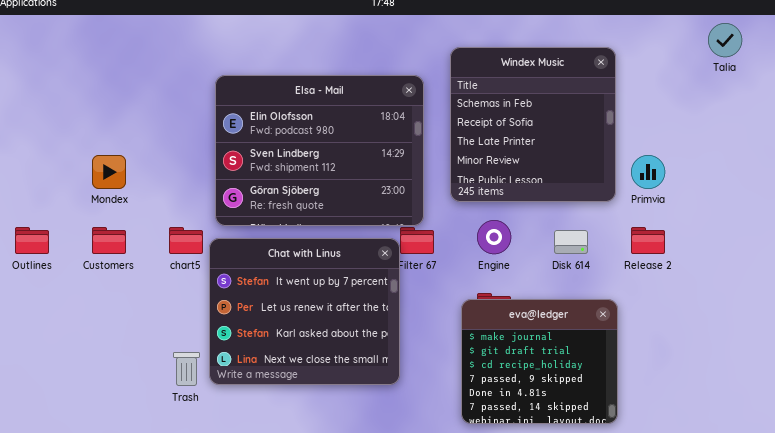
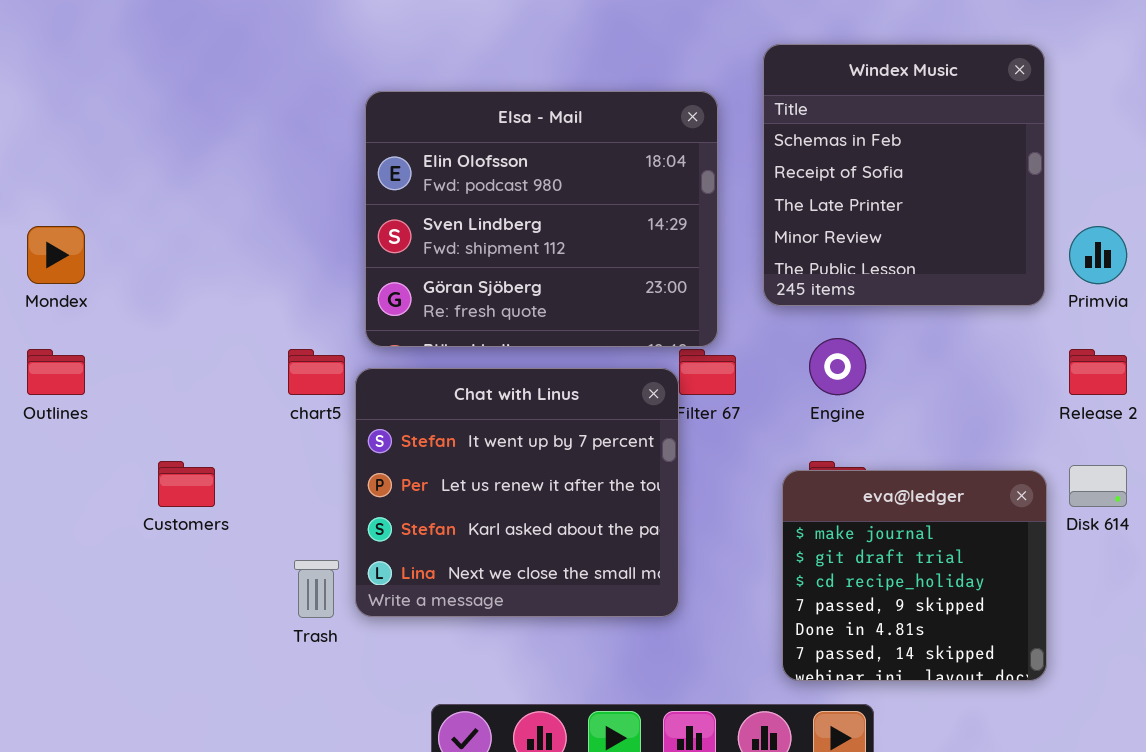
Mondex: [92,155,126,189] -> [27,226,85,284], moved
Customers: [92,227,126,254] -> [158,461,215,507], moved
Disk 614: [554,230,588,254] -> [1069,465,1127,507], moved

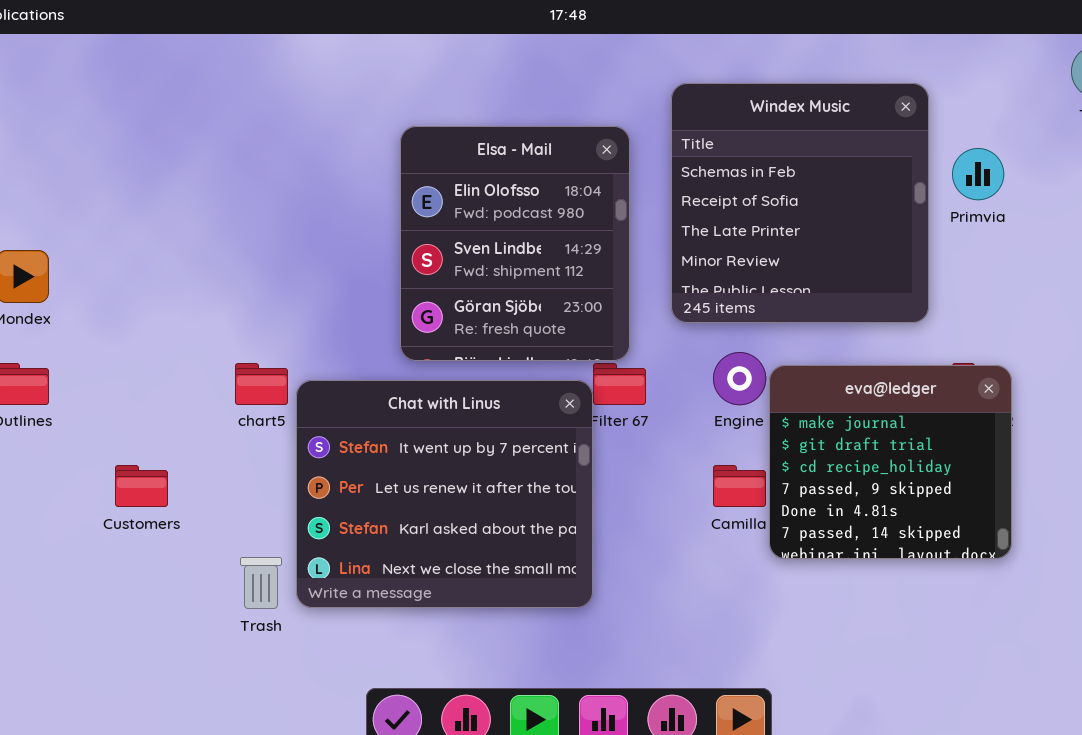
Elsa - Mail: [365,91,718,347] -> [400,126,630,361], resized
Primvia: [1069,226,1127,284] -> [952,148,1004,200], moved
eva@ledger: [782,470,1047,681] -> [769,365,1012,559], moved

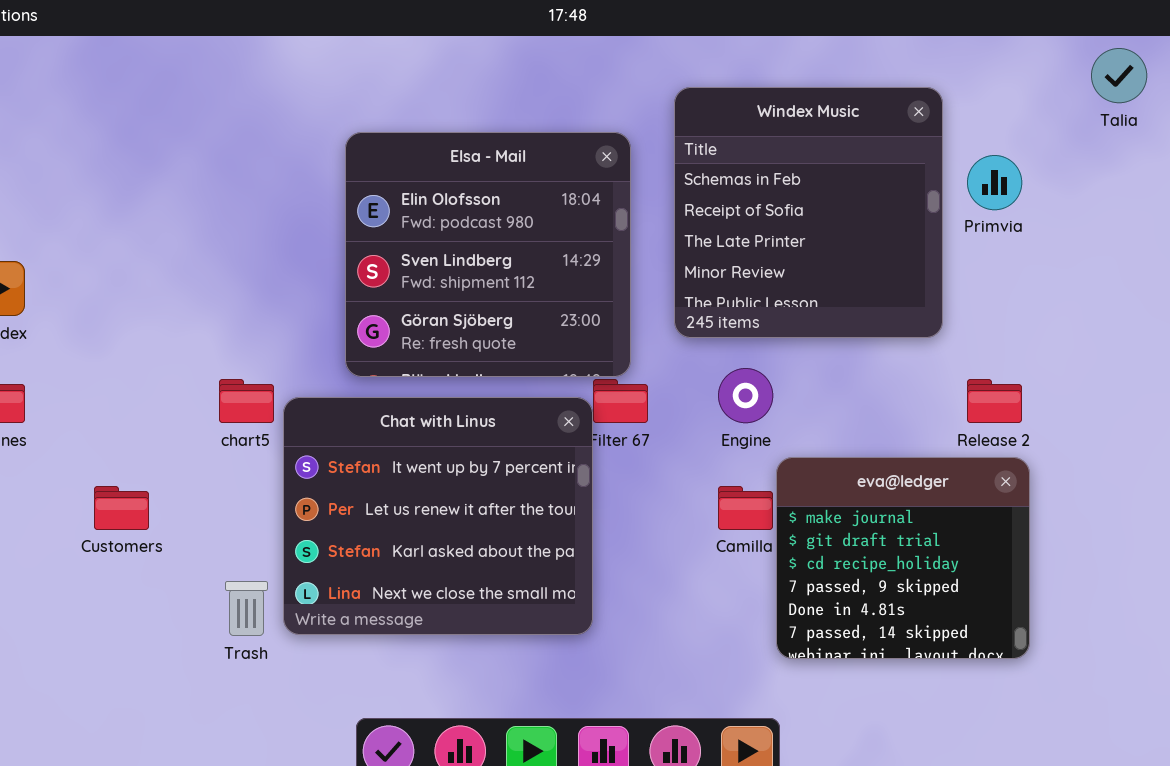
Elsa - Mail: [400,126,630,361] -> [345,132,631,377], resized
eva@ledger: [769,365,1012,559] -> [776,457,1030,659], moved

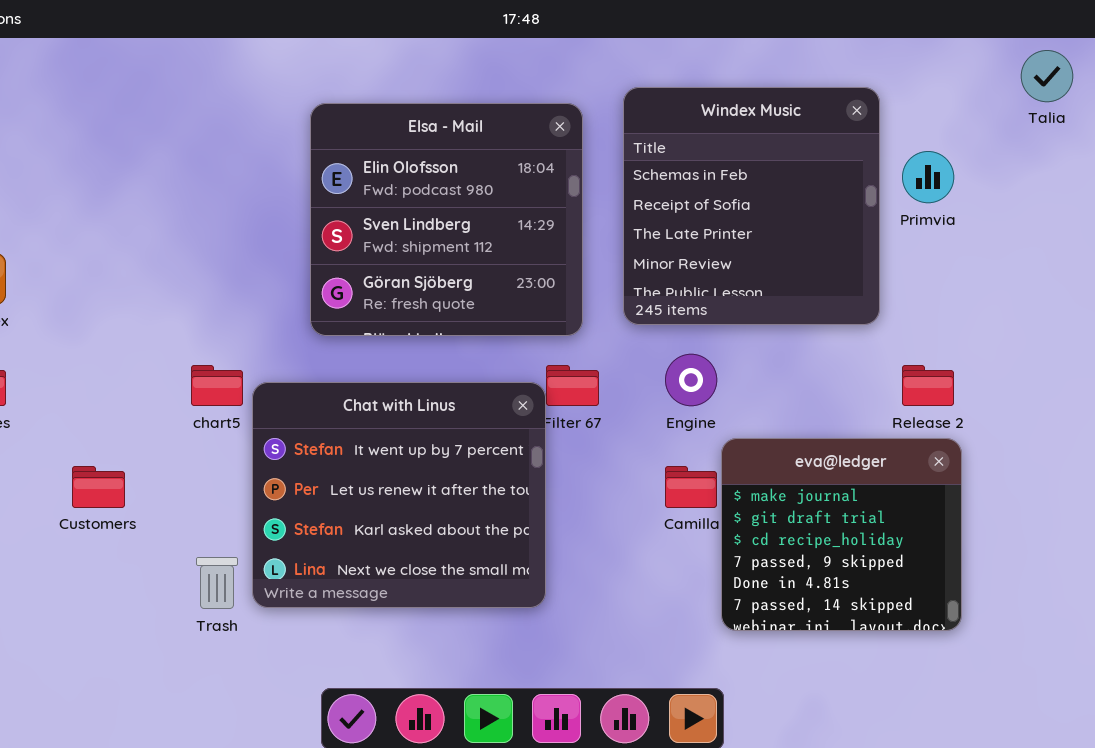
Elsa - Mail: [345,132,631,377] -> [310,103,583,336], moved

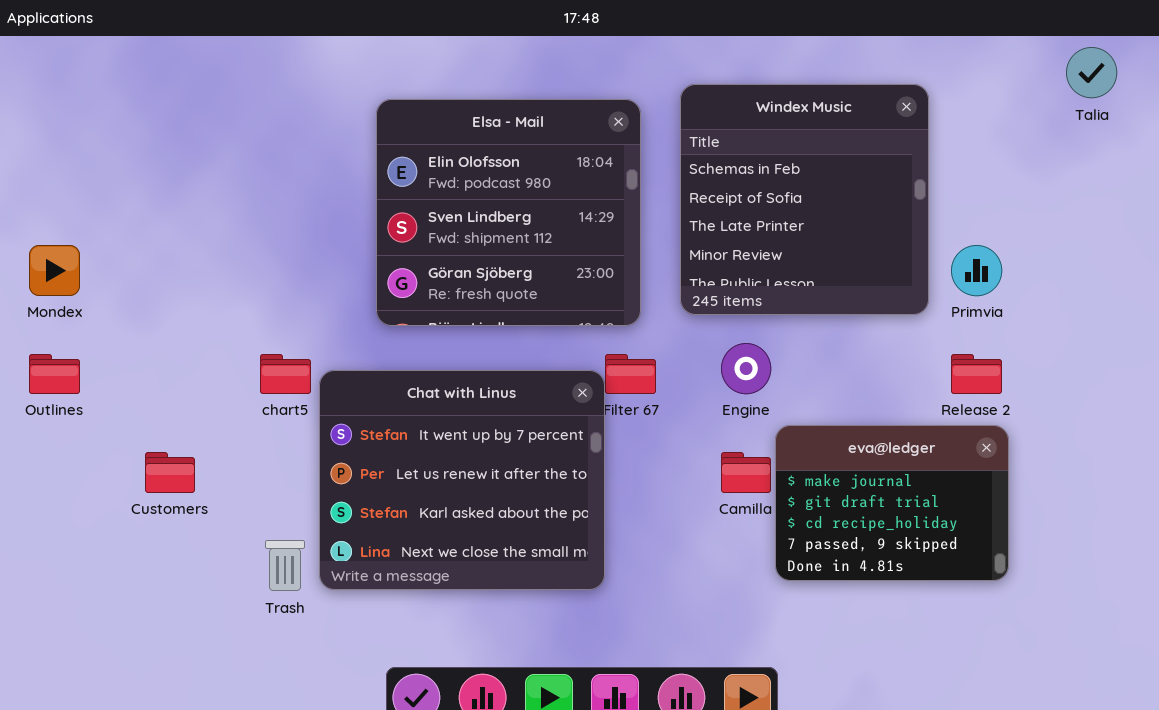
Primvia: [902,151,954,203] -> [951,245,1002,296], moved
eva@ledger: [721,438,962,631] -> [775,425,1009,581], resized

